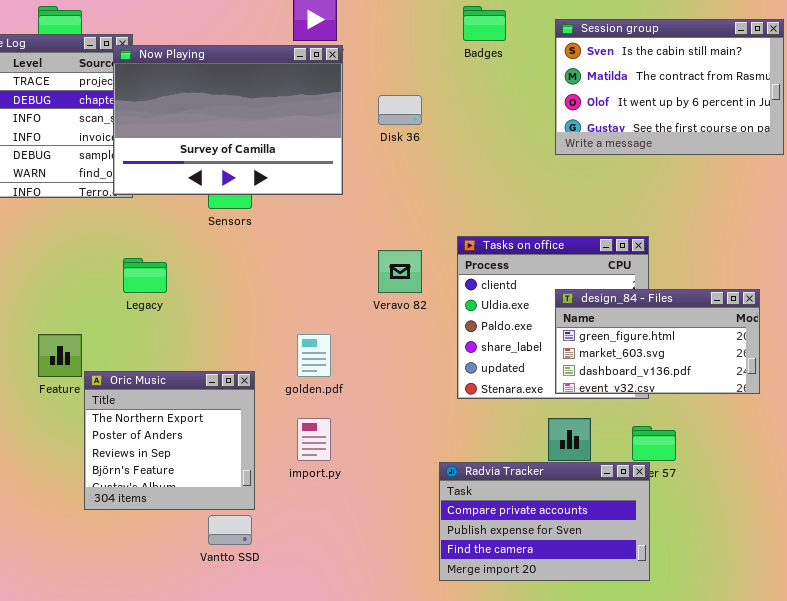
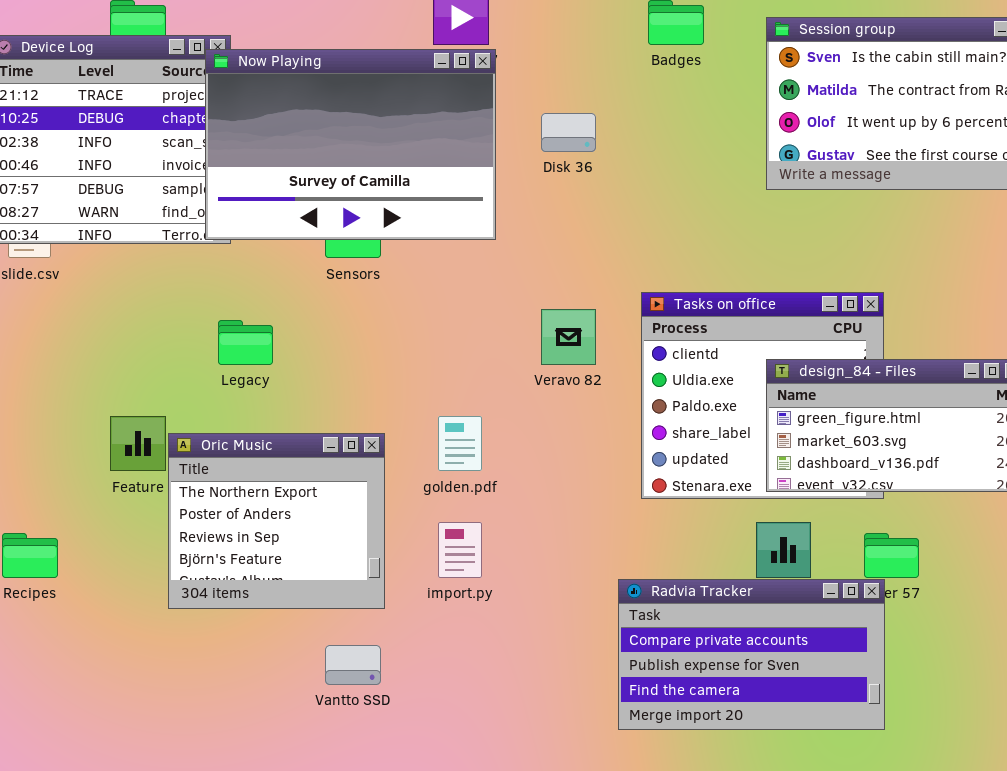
Oric Music: [84,371,255,510] -> [168,433,385,609], moved

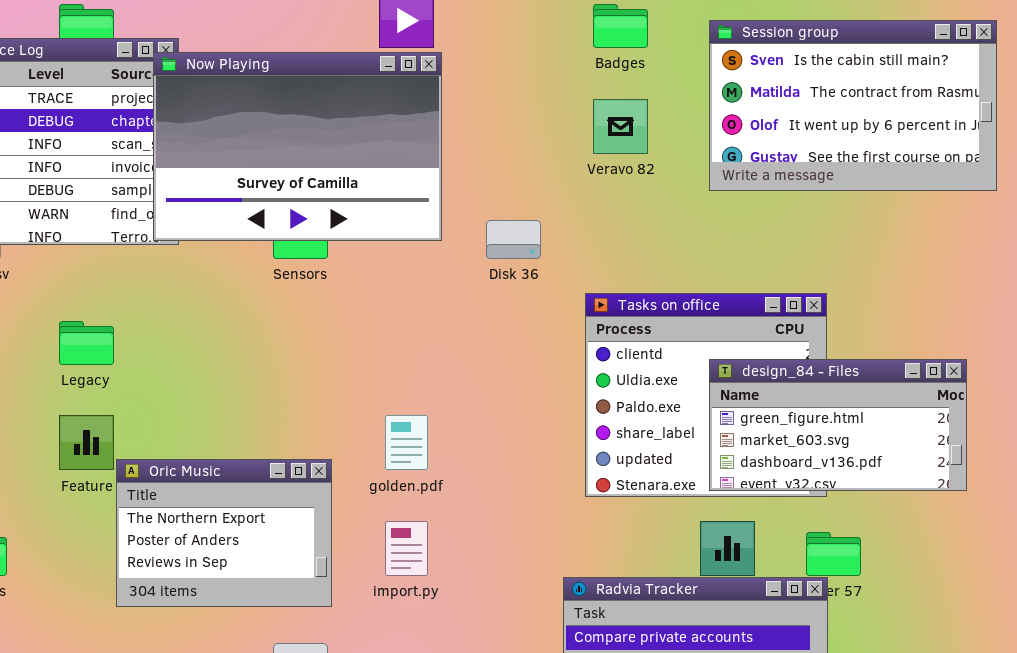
Disk 36: [541,113,596,152] -> [486,220,541,259], moved
Veravo 82: [541,309,596,365] -> [593,99,648,154], moved
Legacy: [218,320,273,365] -> [59,321,114,365], moved
Oric Music: [168,433,385,609] -> [116,459,332,607], resized

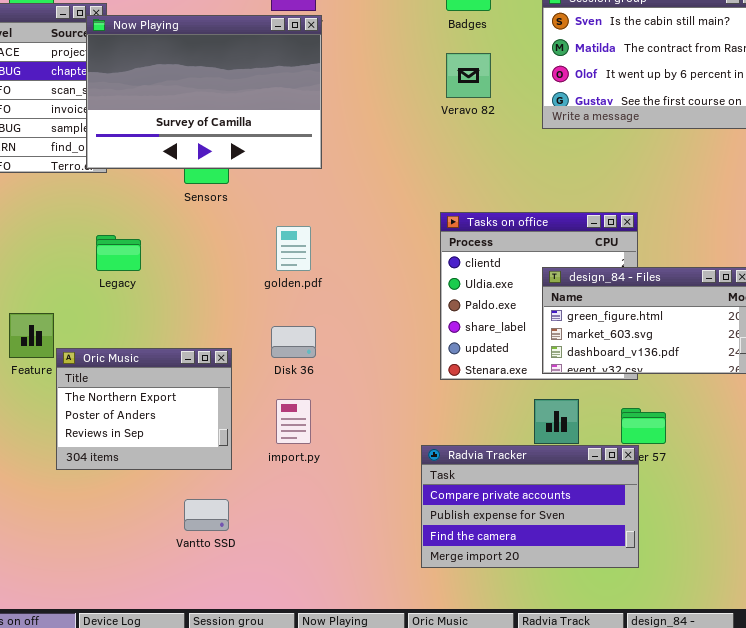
Disk 36: [486,220,541,259] -> [271,326,316,358], moved
Legacy: [59,321,114,365] -> [96,235,141,271], moved
golden.pdf: [385,415,428,470] -> [276,226,311,271], moved

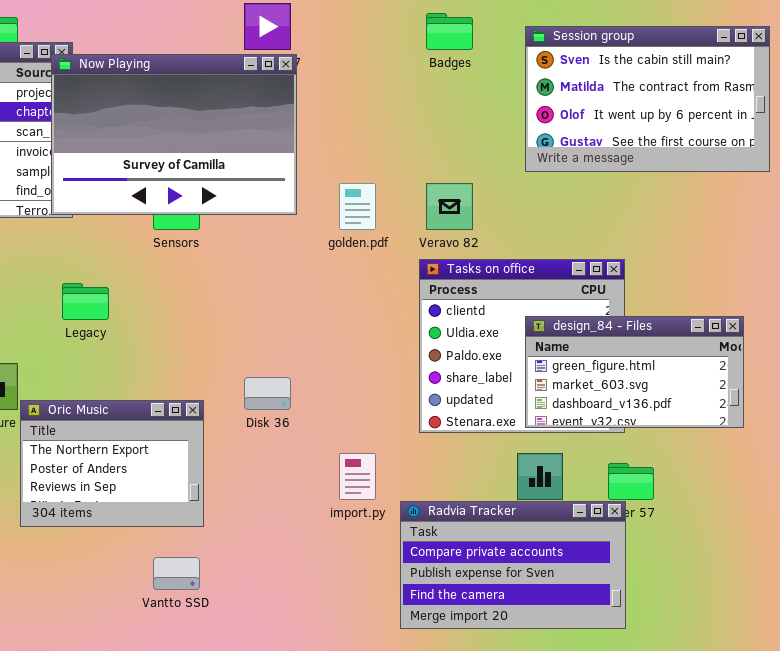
Veravo 82: [446,53,491,98] -> [426,183,473,230], moved
golden.pdf: [276,226,311,271] -> [339,183,376,230], moved
import.py: [276,399,311,444] -> [339,453,376,500], moved

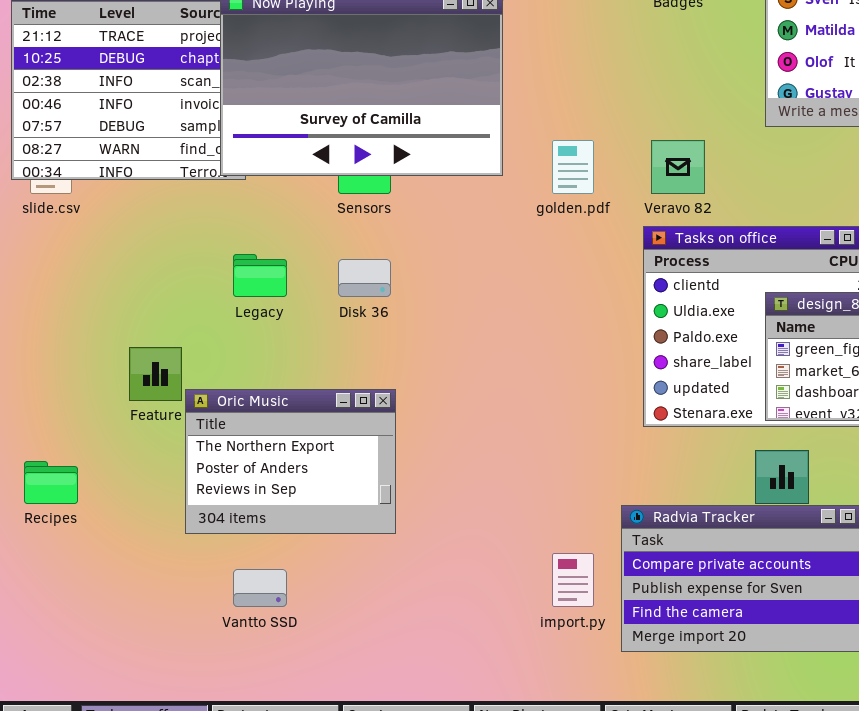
Disk 36: [244,377,291,410] -> [338,259,391,297], moved
import.py: [339,453,376,500] -> [552,553,594,607], moved
Vantto SSD: [153,557,200,590] -> [233,569,287,607], moved

